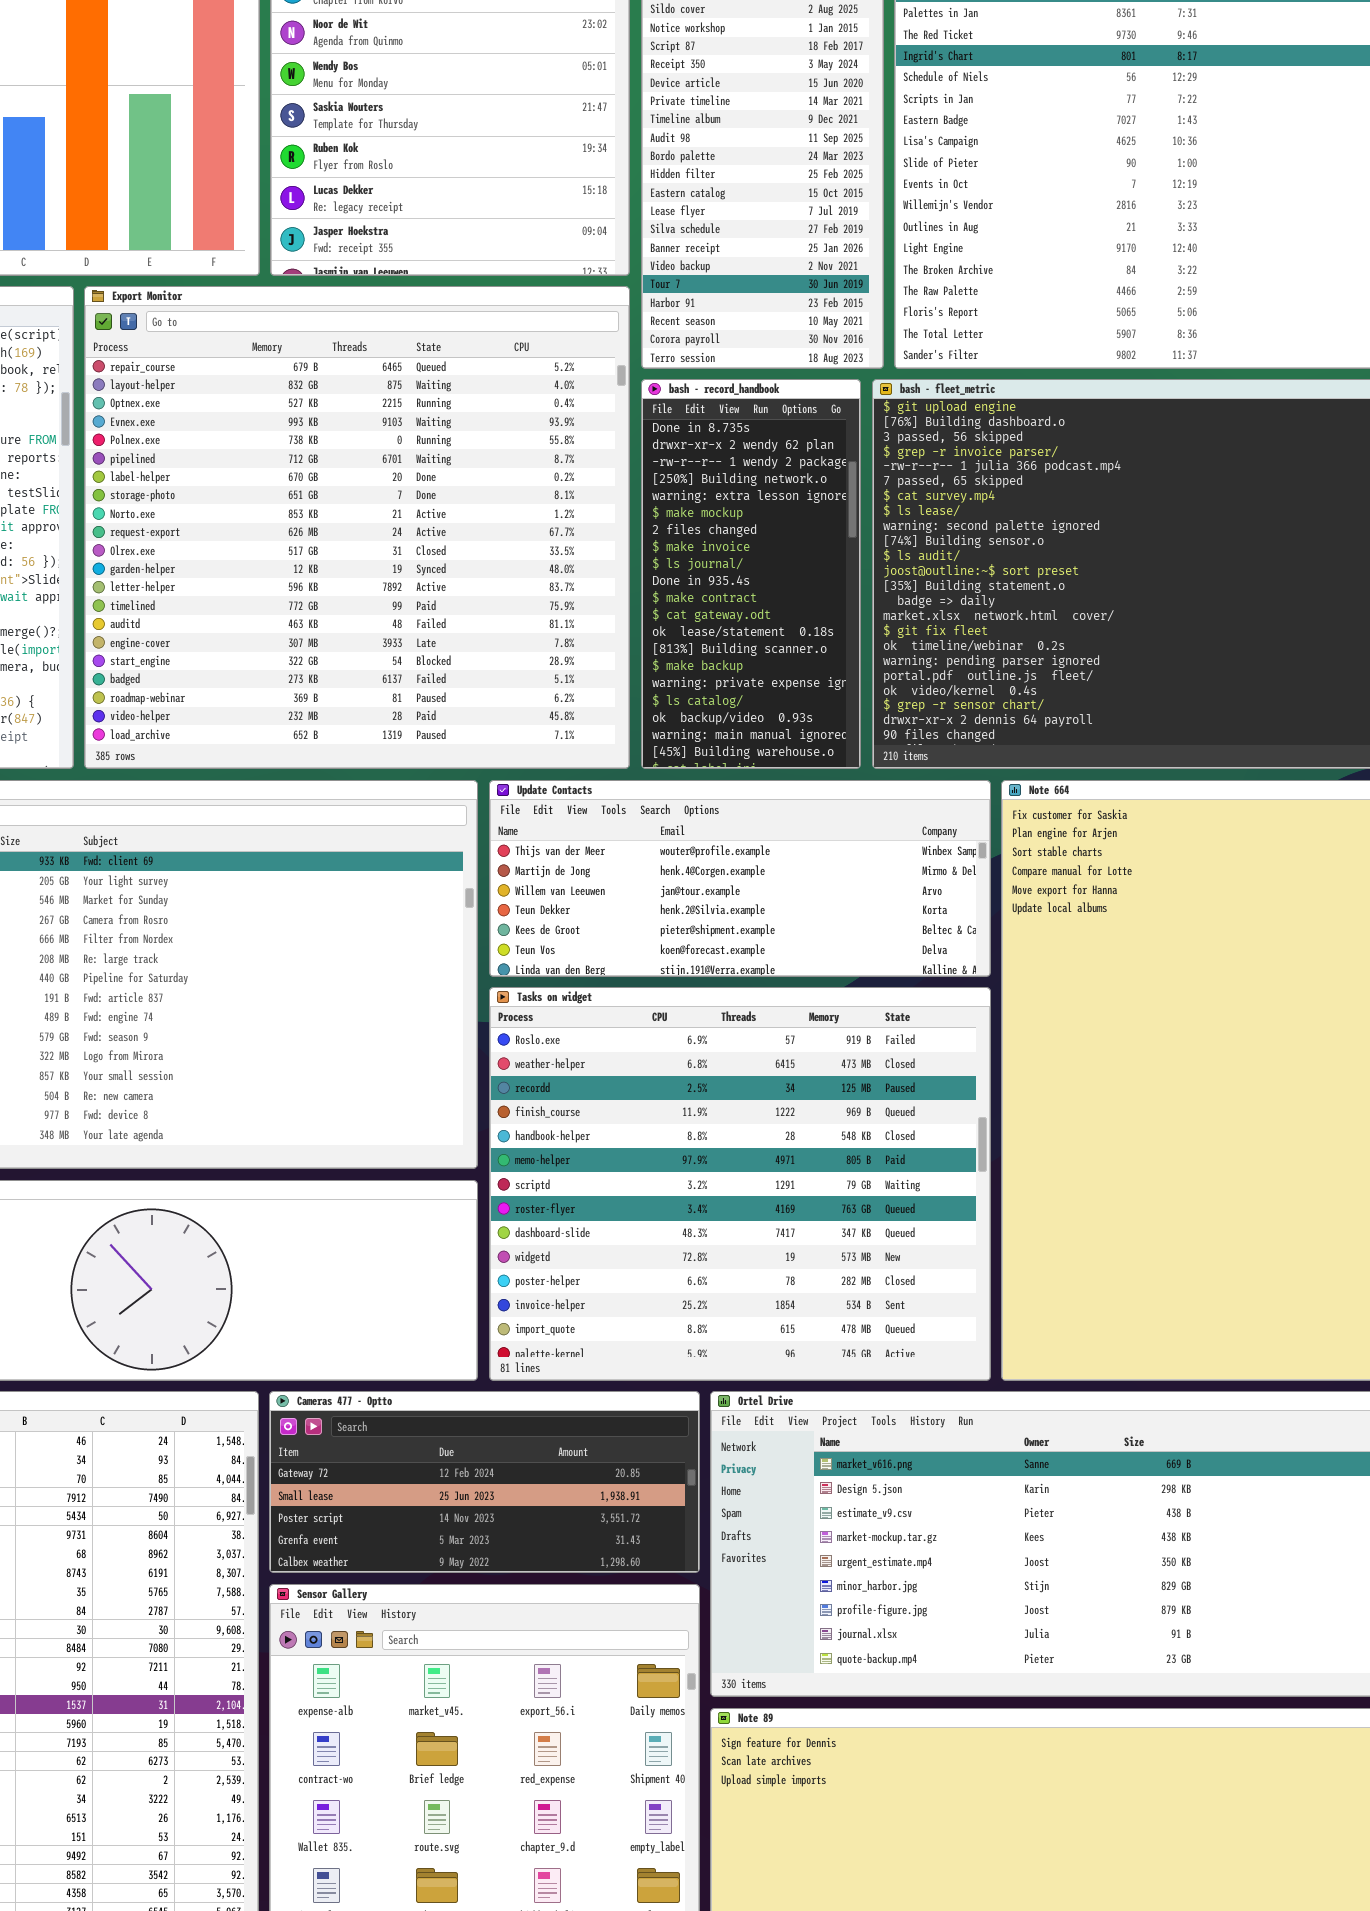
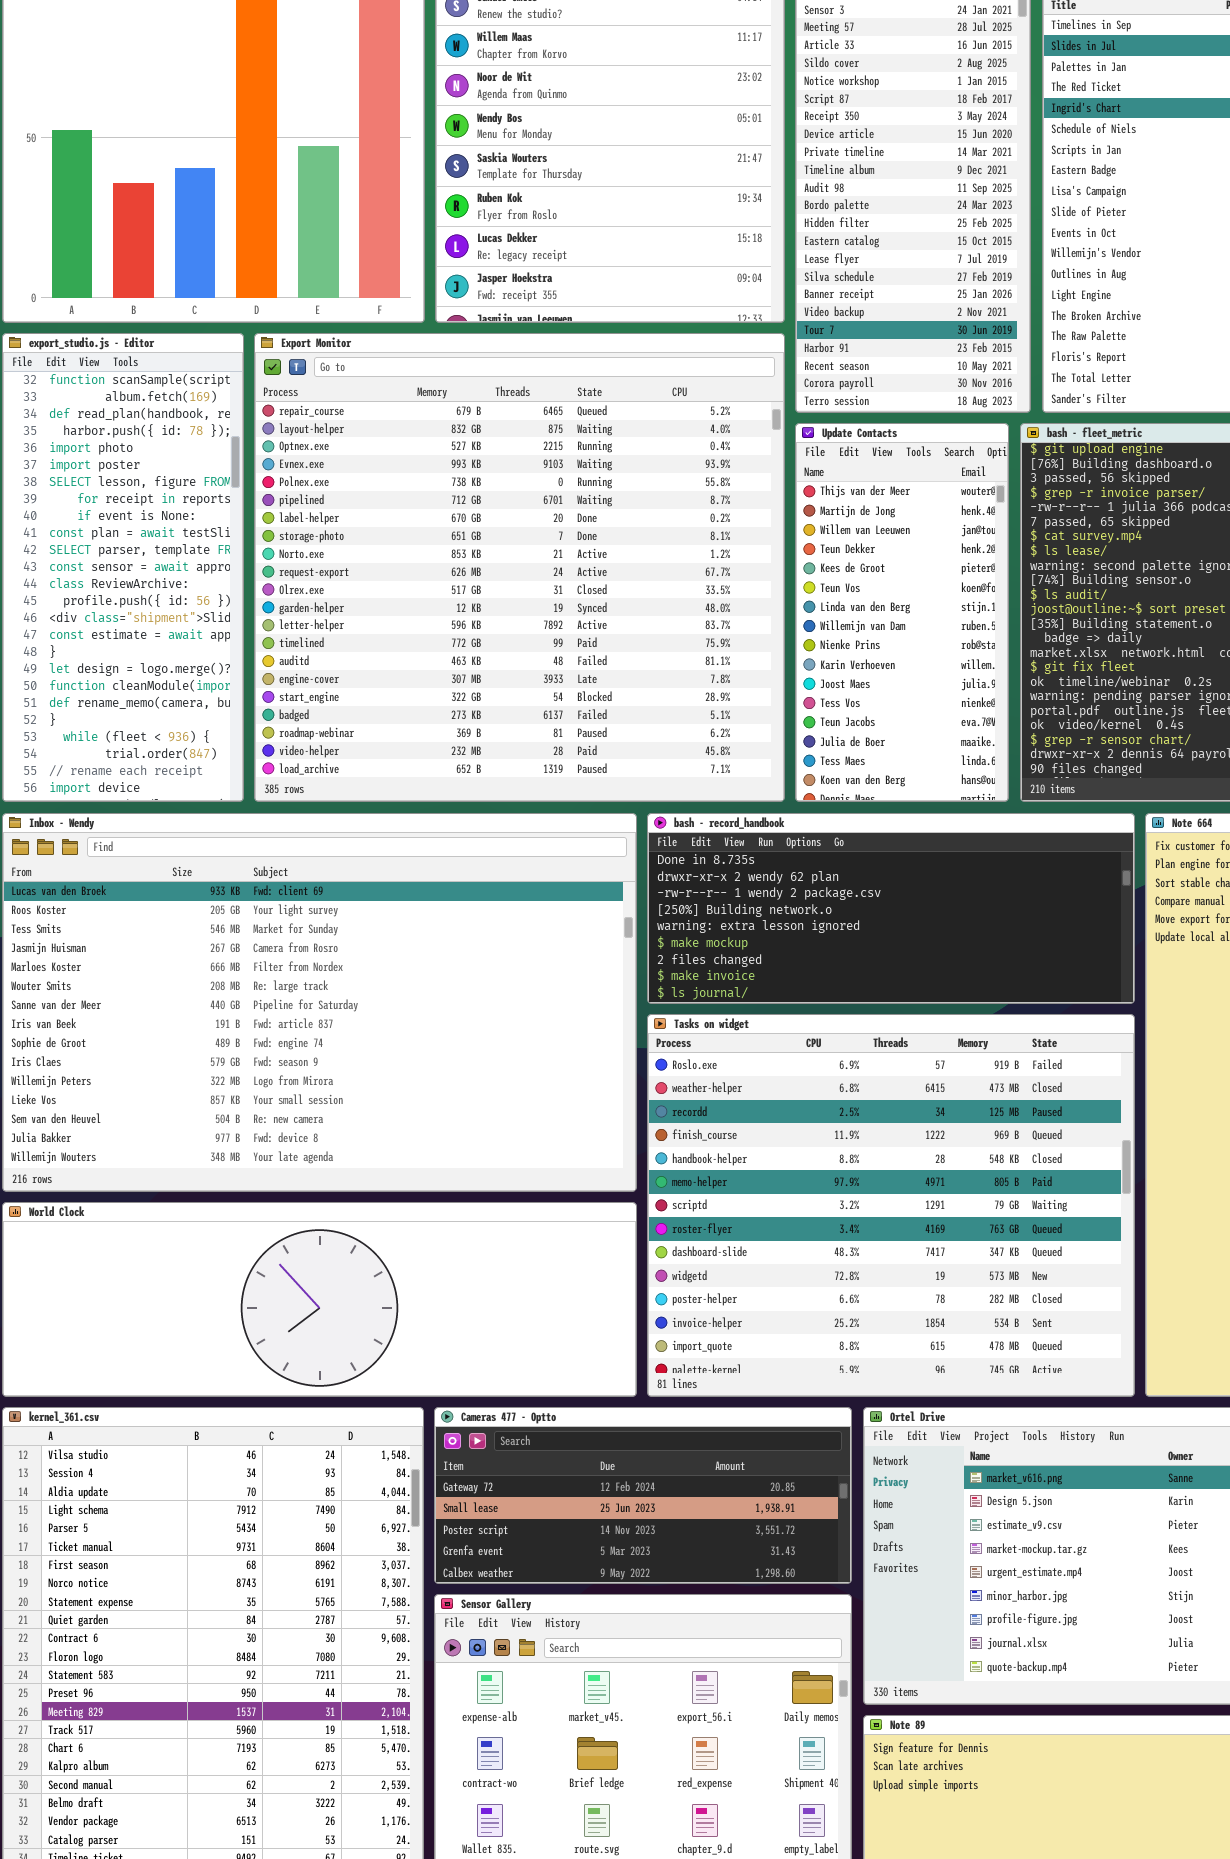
bash - record_handbook: [641,379,861,769] -> [647,813,1135,1004], moved, resized
Update Contacts: [489,780,991,977] -> [795,423,1009,802], moved, resized

